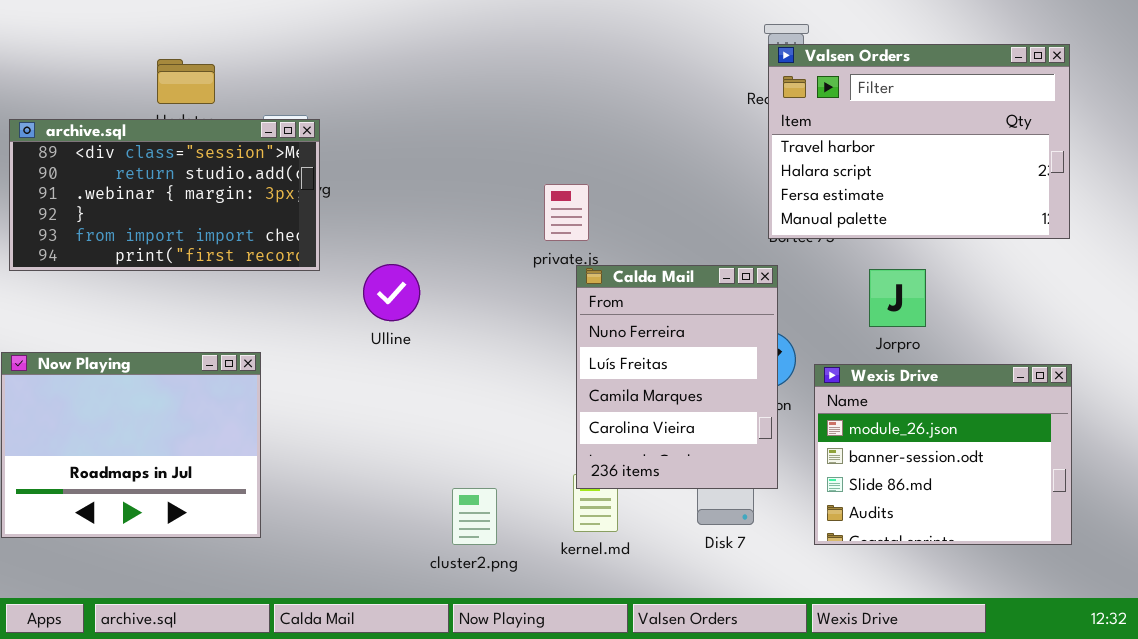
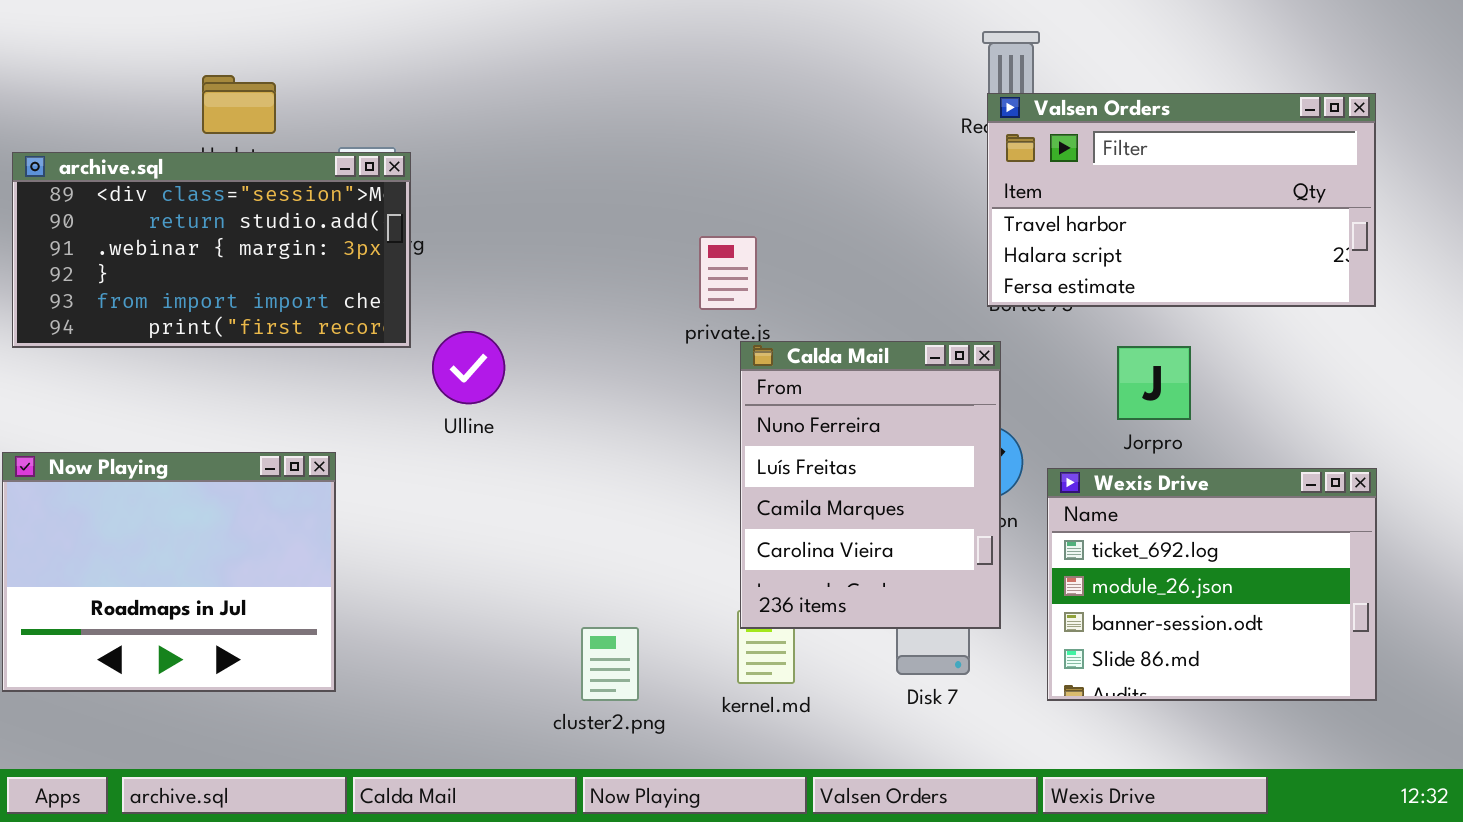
Valsen Orders: [768,44,1070,239] -> [987,93,1376,307], resized
Ulline: [363,264,420,321] -> [432,331,505,404], moved
Wexis Drive: [814,364,1072,545] -> [1047,468,1377,701], scrolled up 1 row

